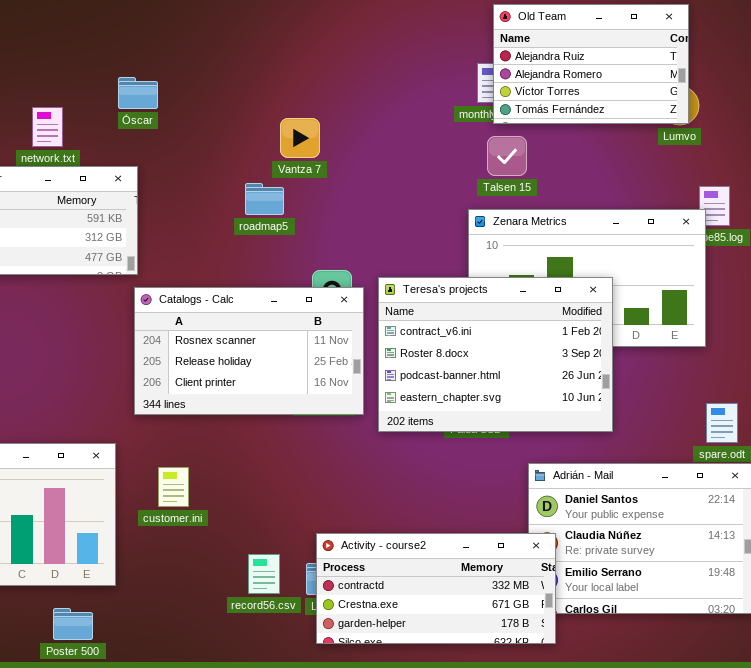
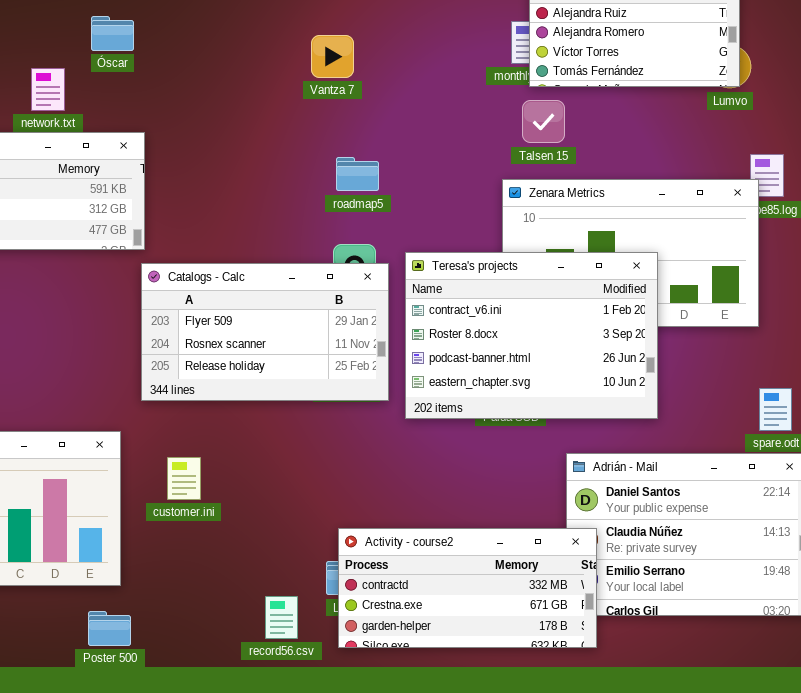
Óscar: [118,77,158,109] -> [91,16,134,51], moved
Vantza 7: [280,118,320,158] -> [311,35,354,78], moved
roadmap5: [245,183,284,215] -> [336,157,379,191], moved
Catalogs - Calc: [134,287,364,415] -> [141,263,389,401], scrolled up 1 row
record56.csv: [248,554,280,594] -> [265,596,298,639], moved
Poster 500: [53,608,93,640] -> [88,611,131,646], moved

